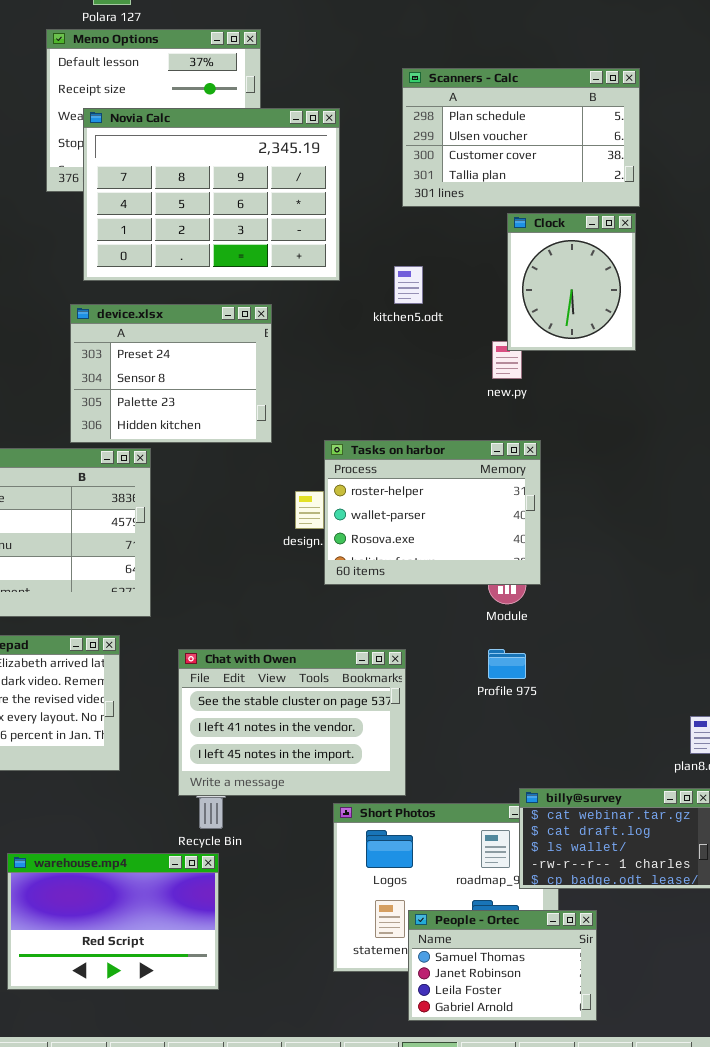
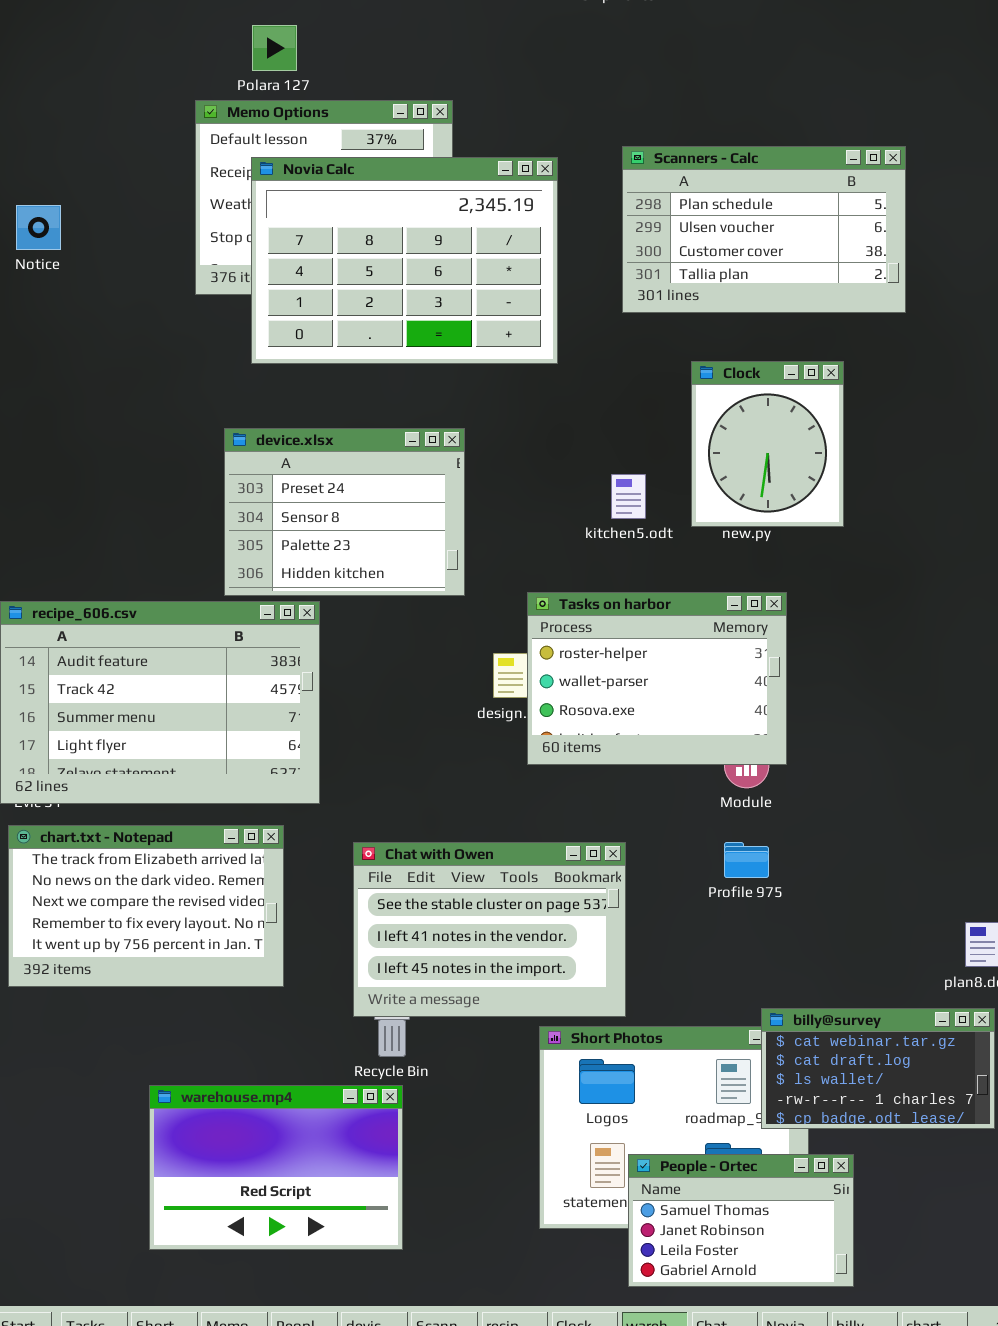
Novia Calc: [83,108,340,281] -> [251,157,558,364], moved
Clock: [507,213,636,351] -> [691,361,844,527], moved
kitchen5.odt: [394,266,423,304] -> [611,474,646,519], moved

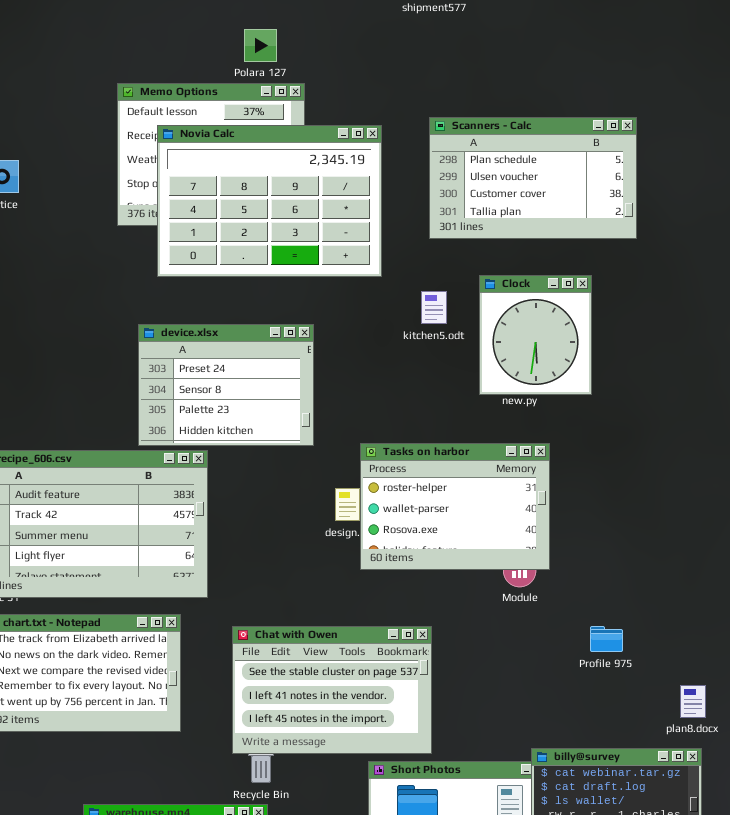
Polara 127: [252,25,297,71] -> [244,29,277,62], moved
kitchen5.odt: [611,474,646,519] -> [421,291,447,324], moved
Profile 975: [724,842,769,878] -> [590,626,623,652], moved

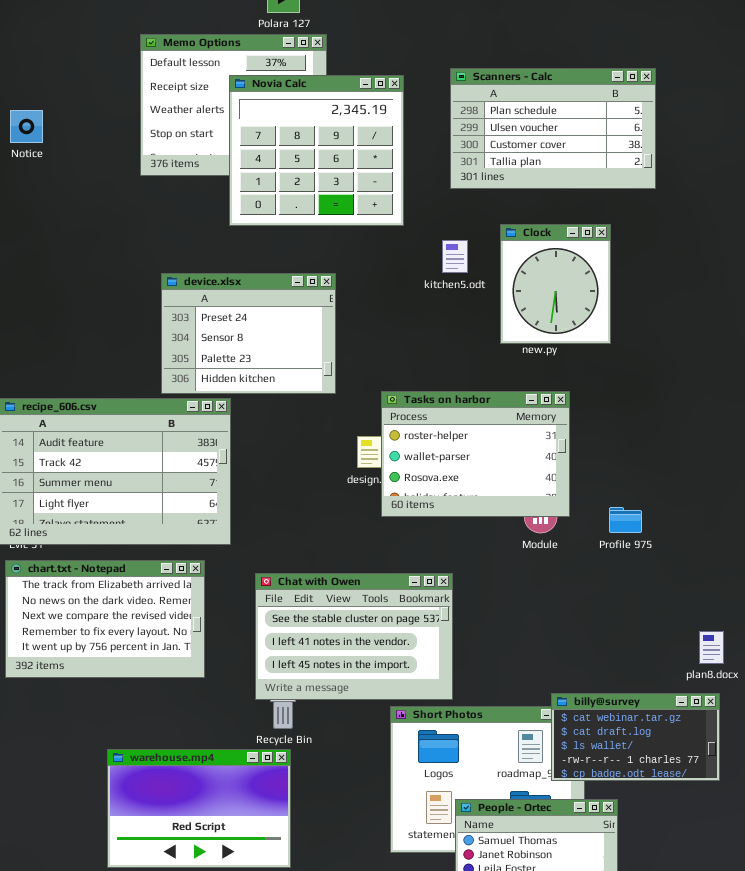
Novia Calc: [157,125,382,277] -> [229,75,404,226], resized
Profile 975: [590,626,623,652] -> [609,507,642,533], moved

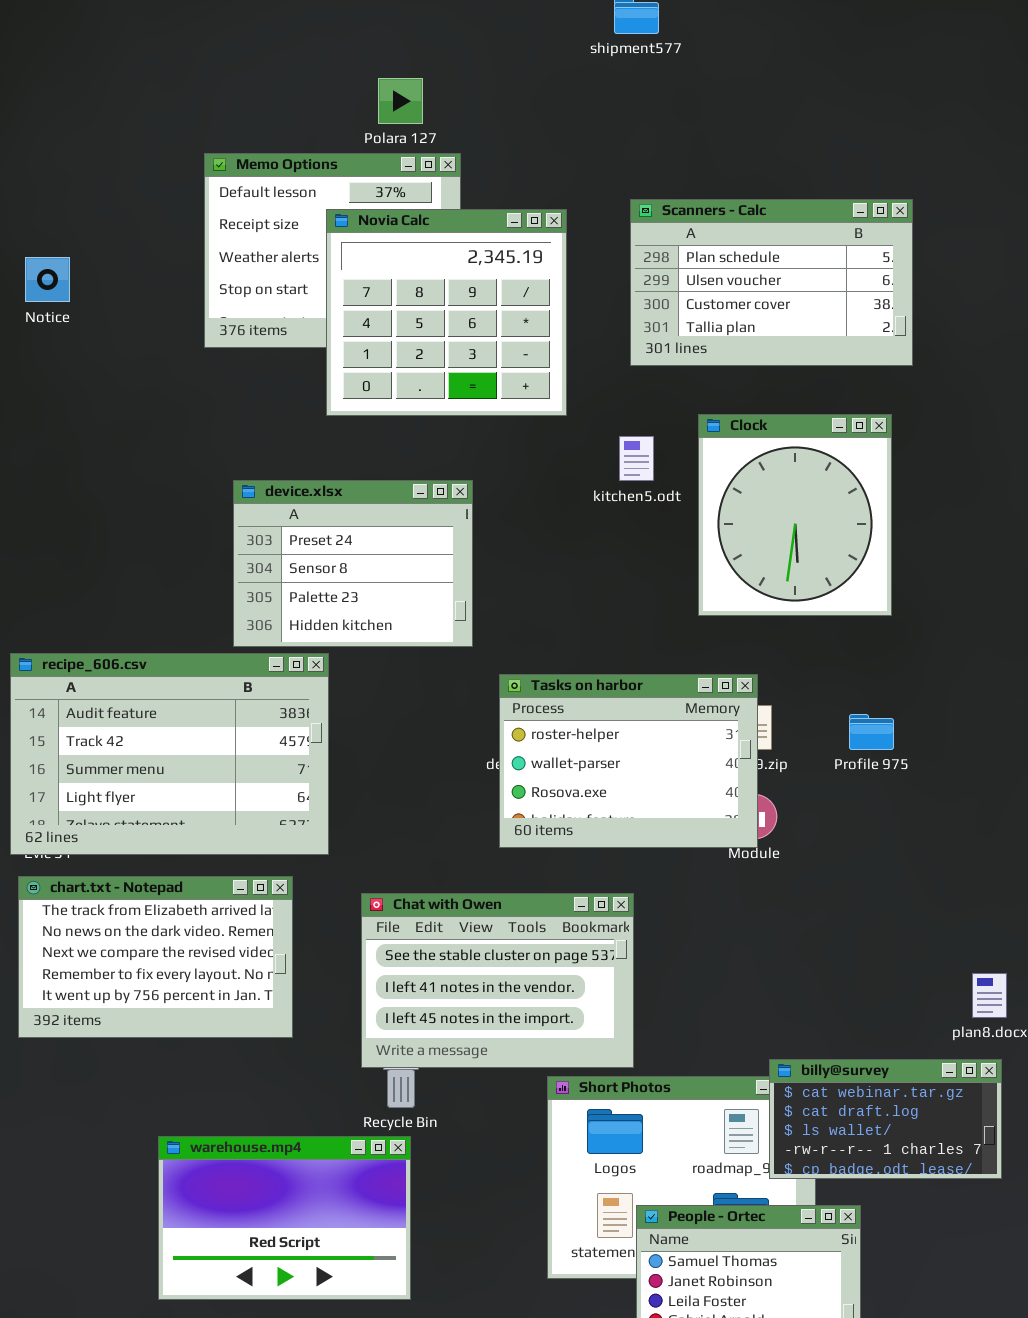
Clock: [500,224,611,344] -> [698,414,892,616], resized
Tasks on harbor: [381,391,570,517] -> [499,674,758,848], moved
Profile 975: [609,507,642,533] -> [849,714,894,750], moved

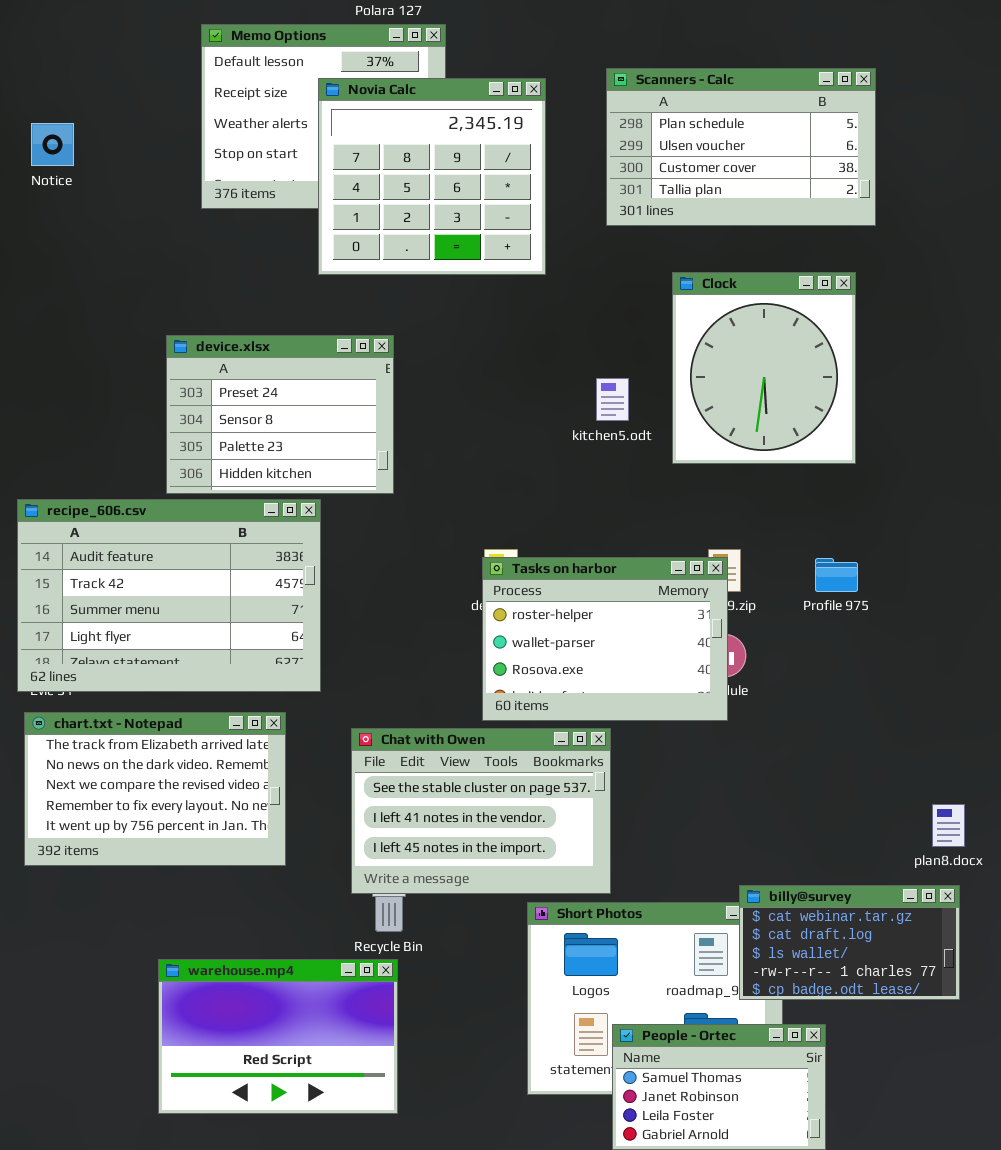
kitchen5.odt: [619,436,654,481] -> [596,378,629,421], moved
device.xlsx: [233,480,473,647] -> [166,335,394,494], moved
Tasks on harbor: [499,674,758,848] -> [482,557,728,721], moved

